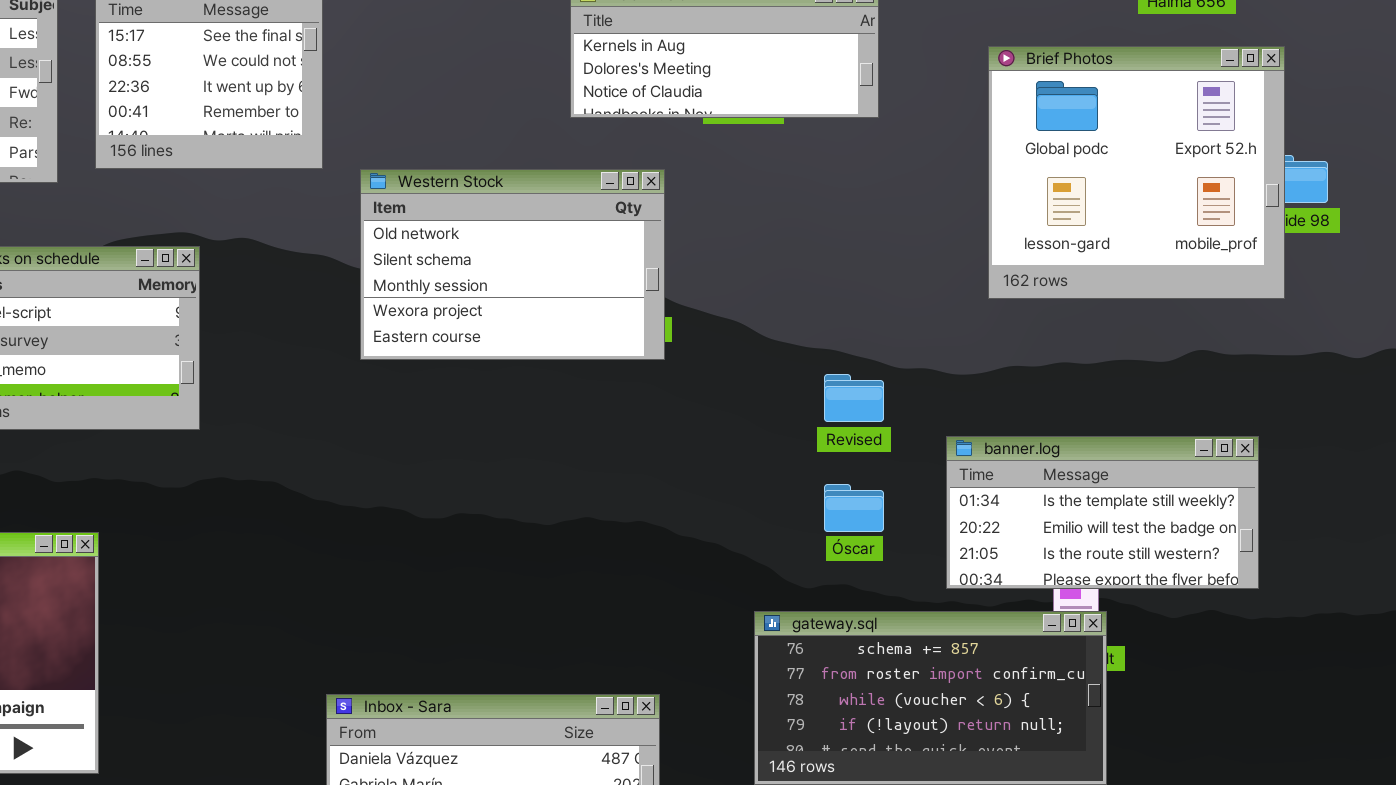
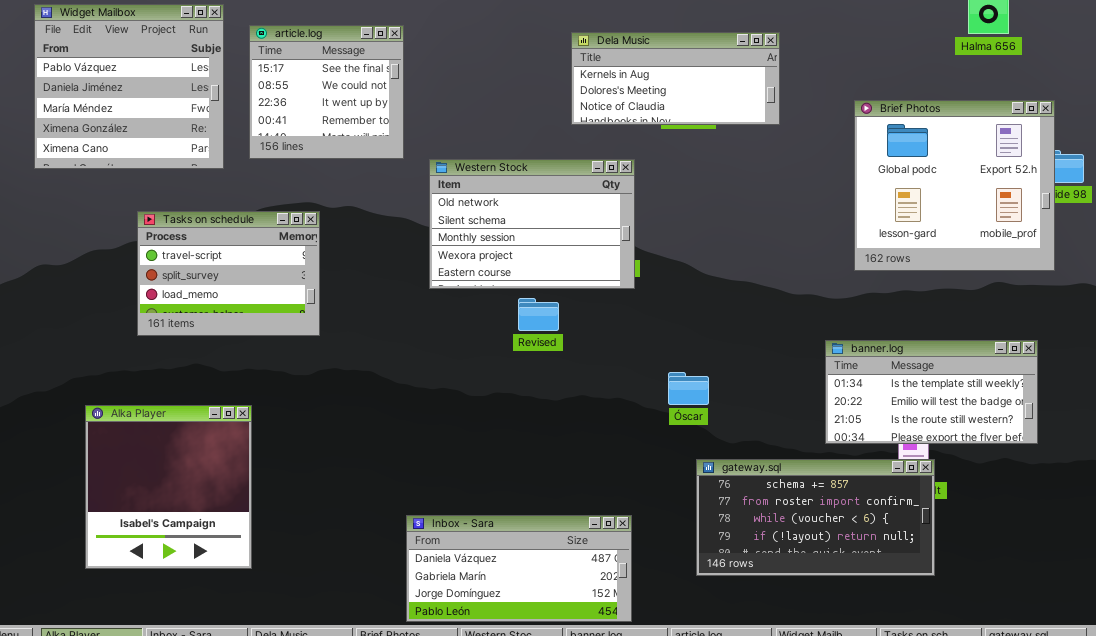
Brief Photos: [988,46,1285,299] -> [854,100,1055,271], moved
Revised: [824,374,884,422] -> [518,298,559,331], moved
Óscar: [824,484,884,532] -> [668,372,709,405], moved

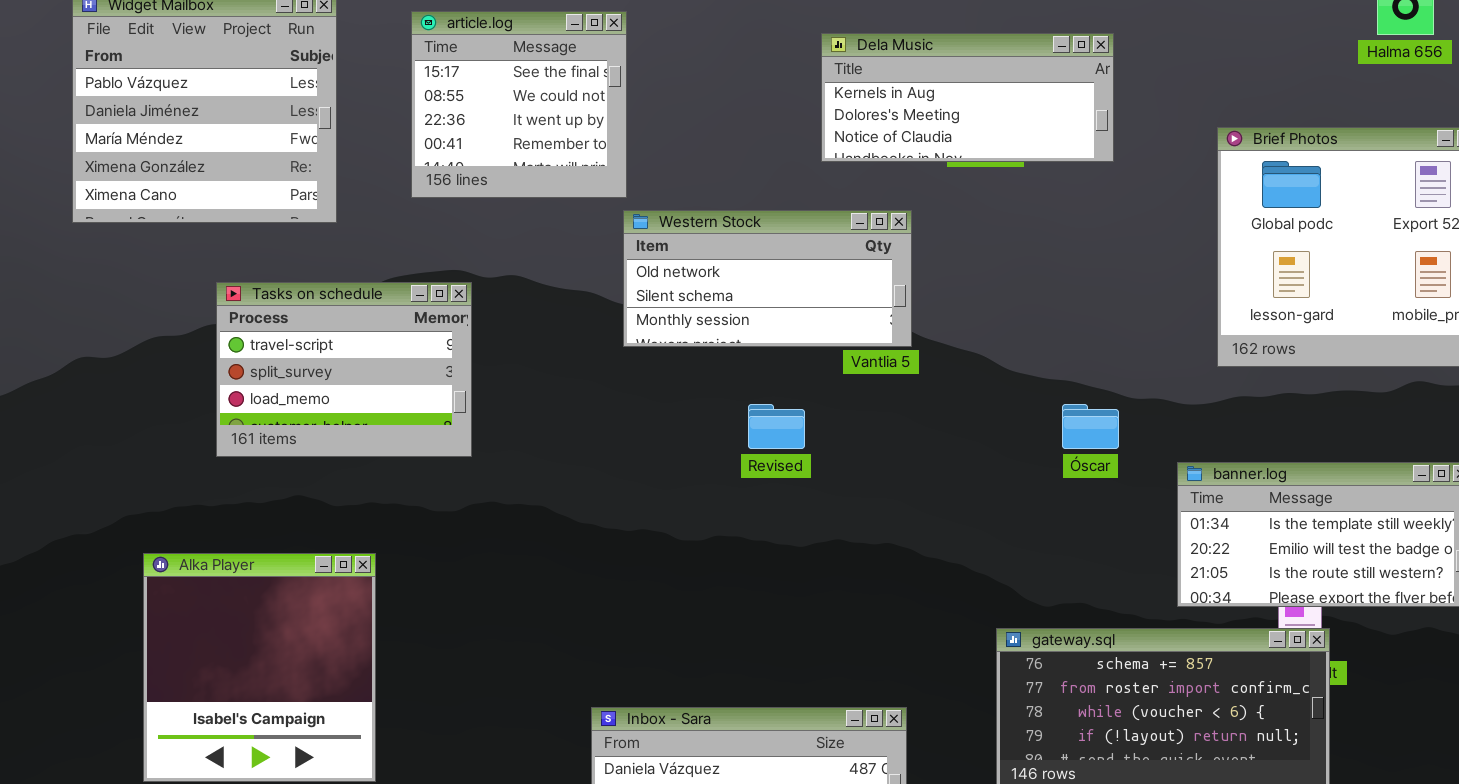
article.log: [249,25,404,159] -> [411,11,627,198], moved
Western Stock: [429,159,635,289] -> [623,210,912,347], resized
Óscar: [668,372,709,405] -> [1062,404,1119,449], moved

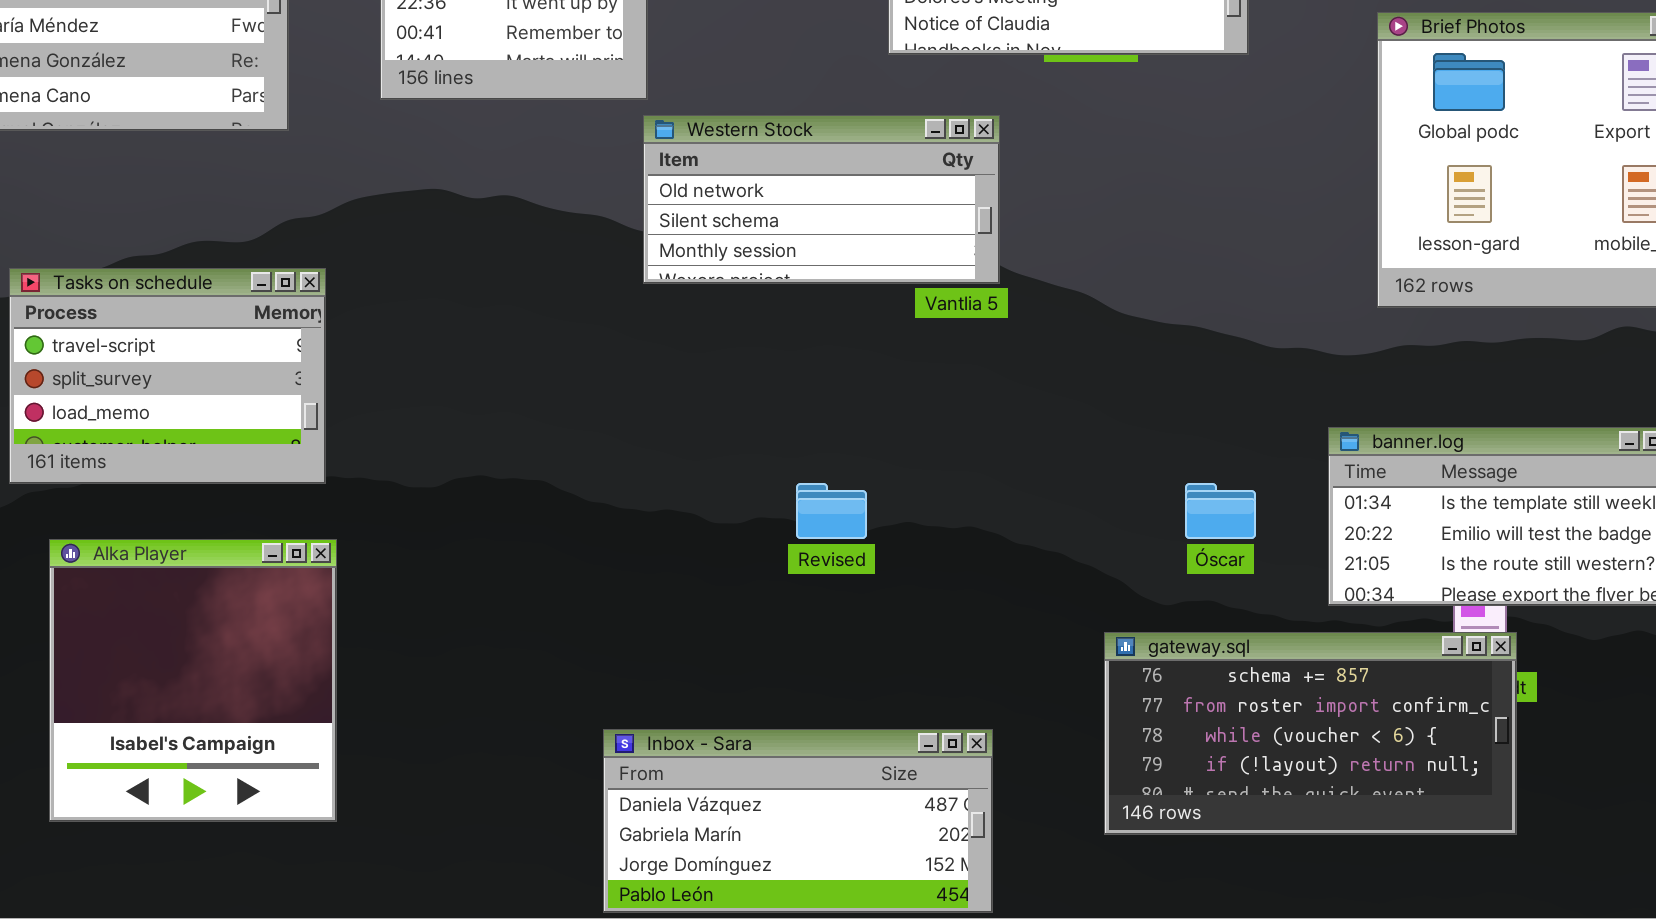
Tasks on schedule: [216,282,472,457] -> [9,268,326,484], moved
Revised: [748,404,805,449] -> [796,483,867,539], moved
Óscar: [1062,404,1119,449] -> [1185,483,1256,539], moved

